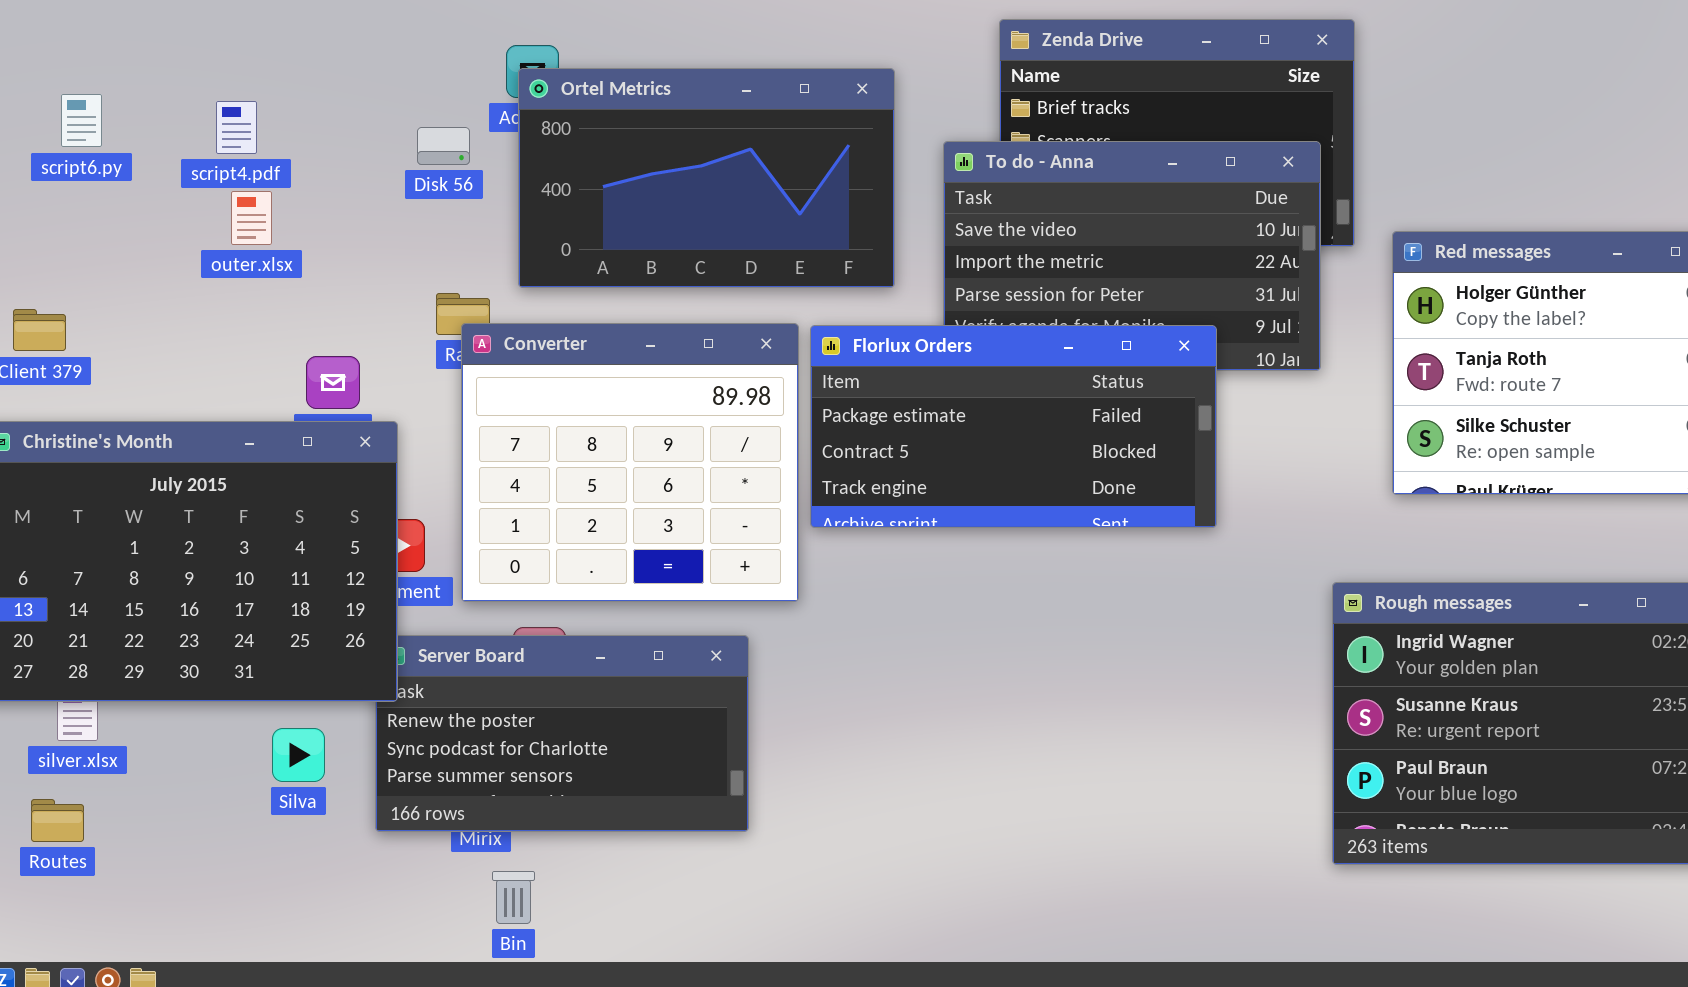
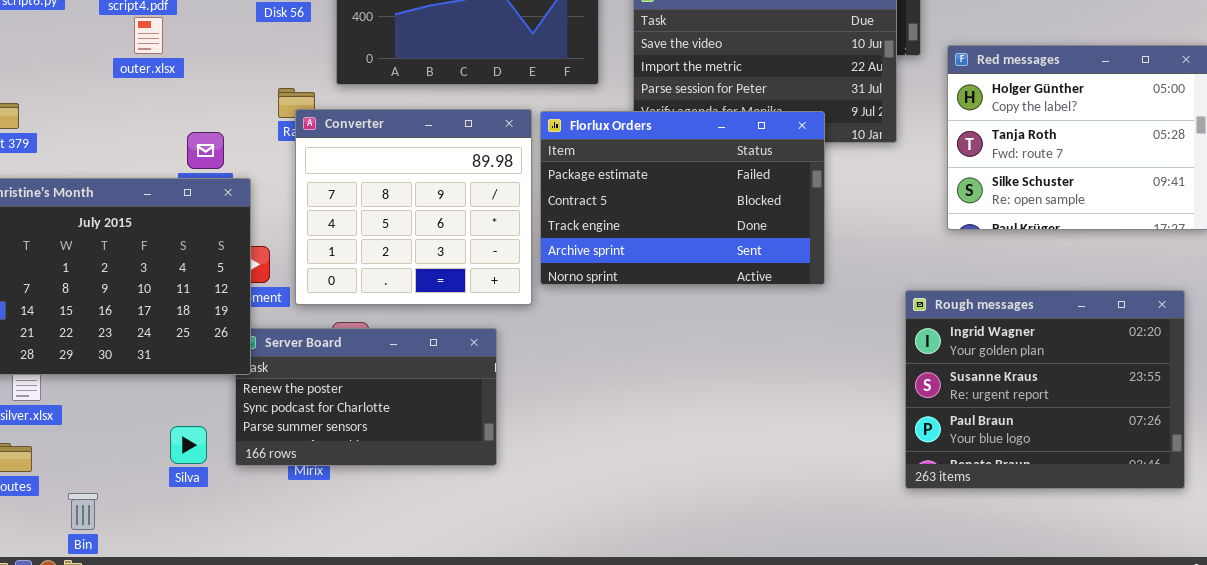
Florlux Orders: [810,325,1217,528] -> [540,111,825,285], resized
Silva: [272,728,325,782] -> [170,426,207,464], moved
Bin: [492,871,535,924] -> [68,493,98,530], moved

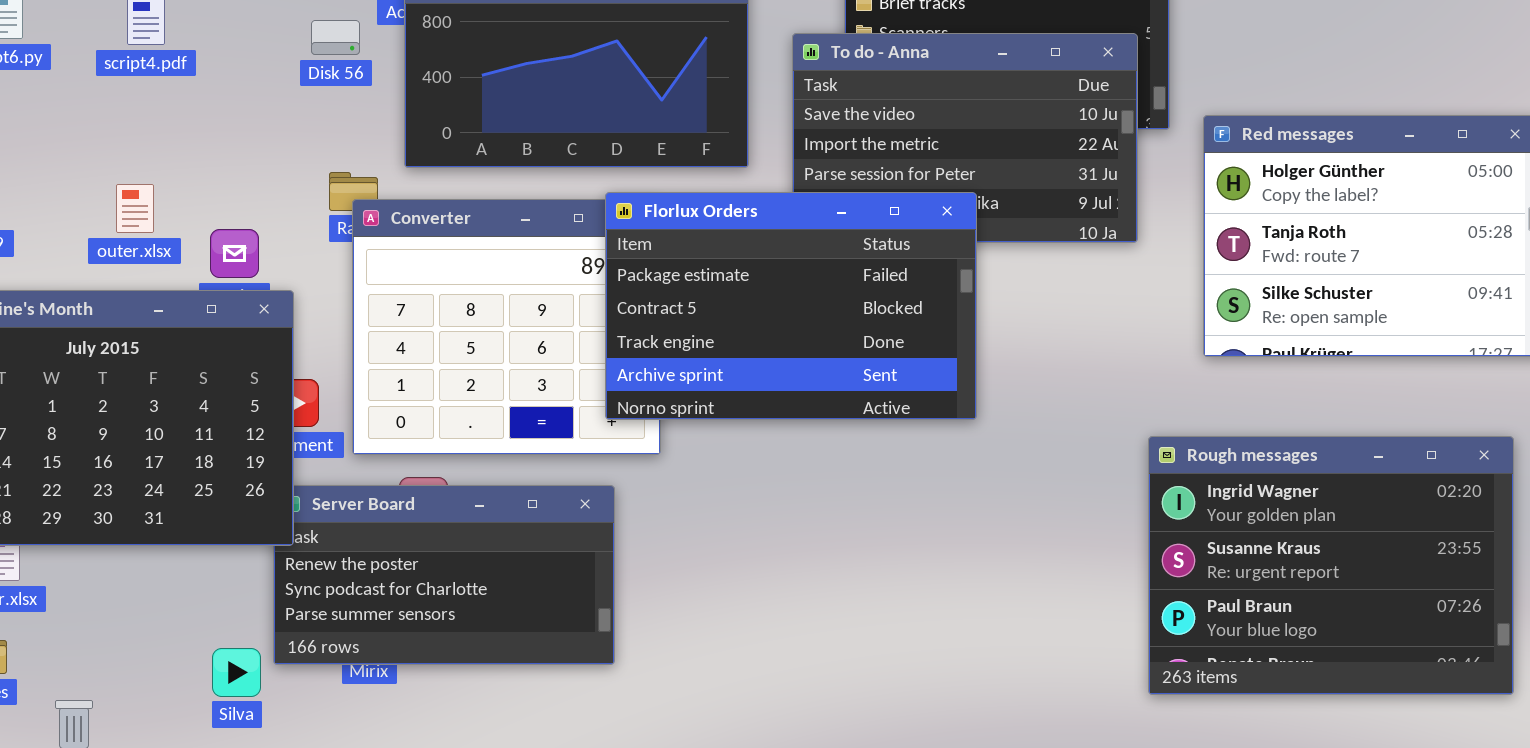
outer.xlsx: [134,17,163,54] -> [116,184,154,233], moved
Florlux Orders: [540,111,825,285] -> [605,192,977,420], moved
Silva: [170,426,207,464] -> [212,648,261,697], moved

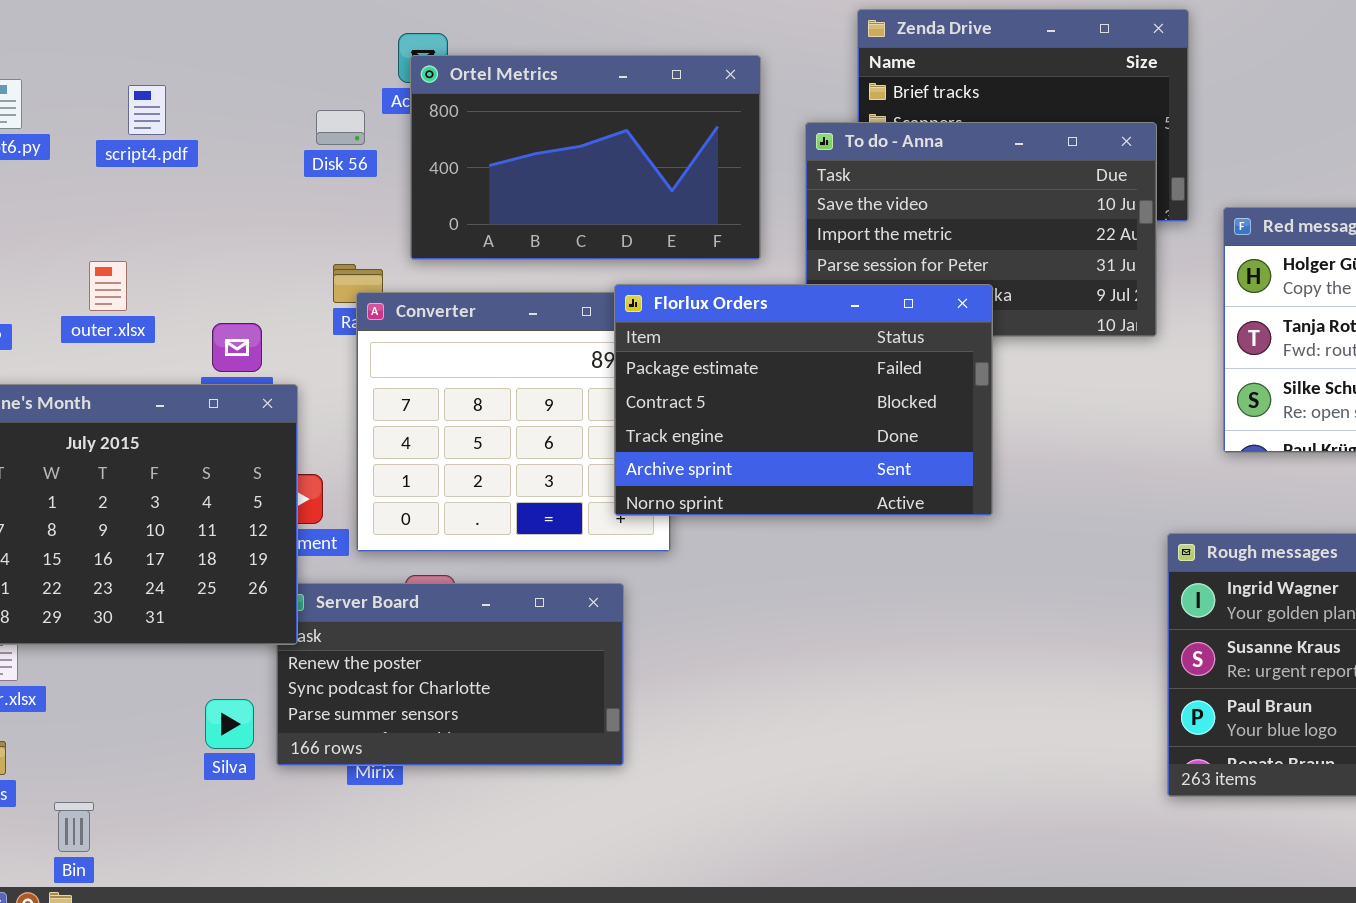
outer.xlsx: [116,184,154,233] -> [89,261,127,311], moved
Silva: [212,648,261,697] -> [205,699,254,749], moved

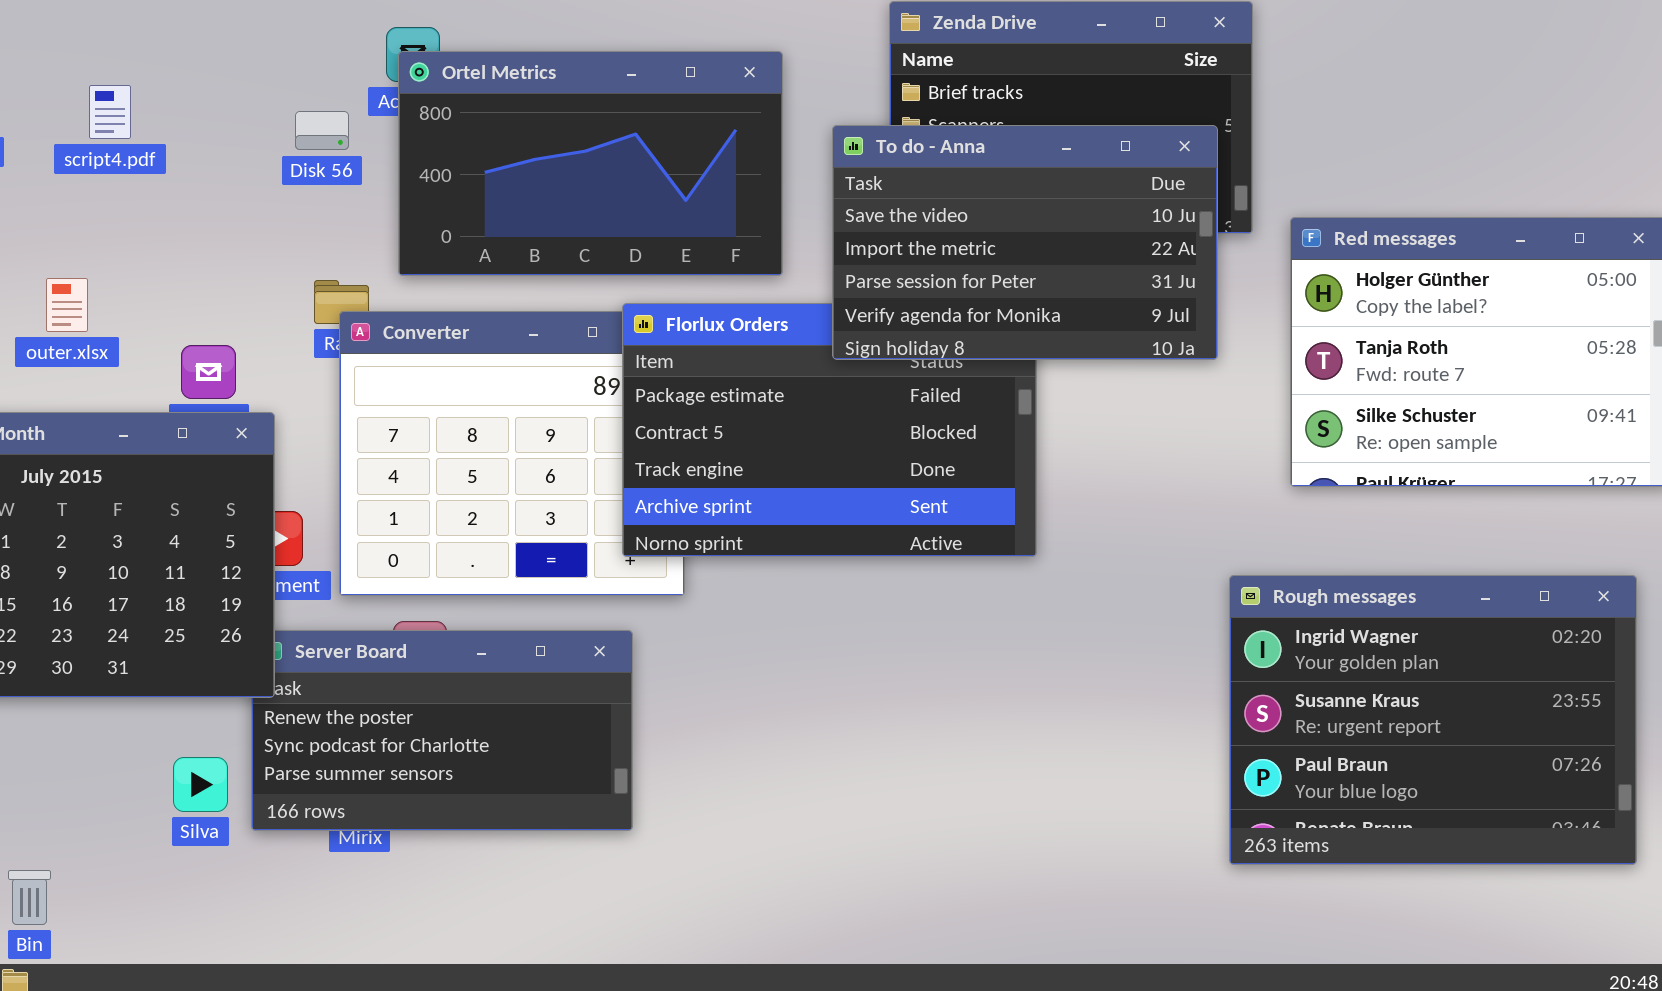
To do - Anna: [805,122,1157,337] -> [832,125,1218,360], raised

